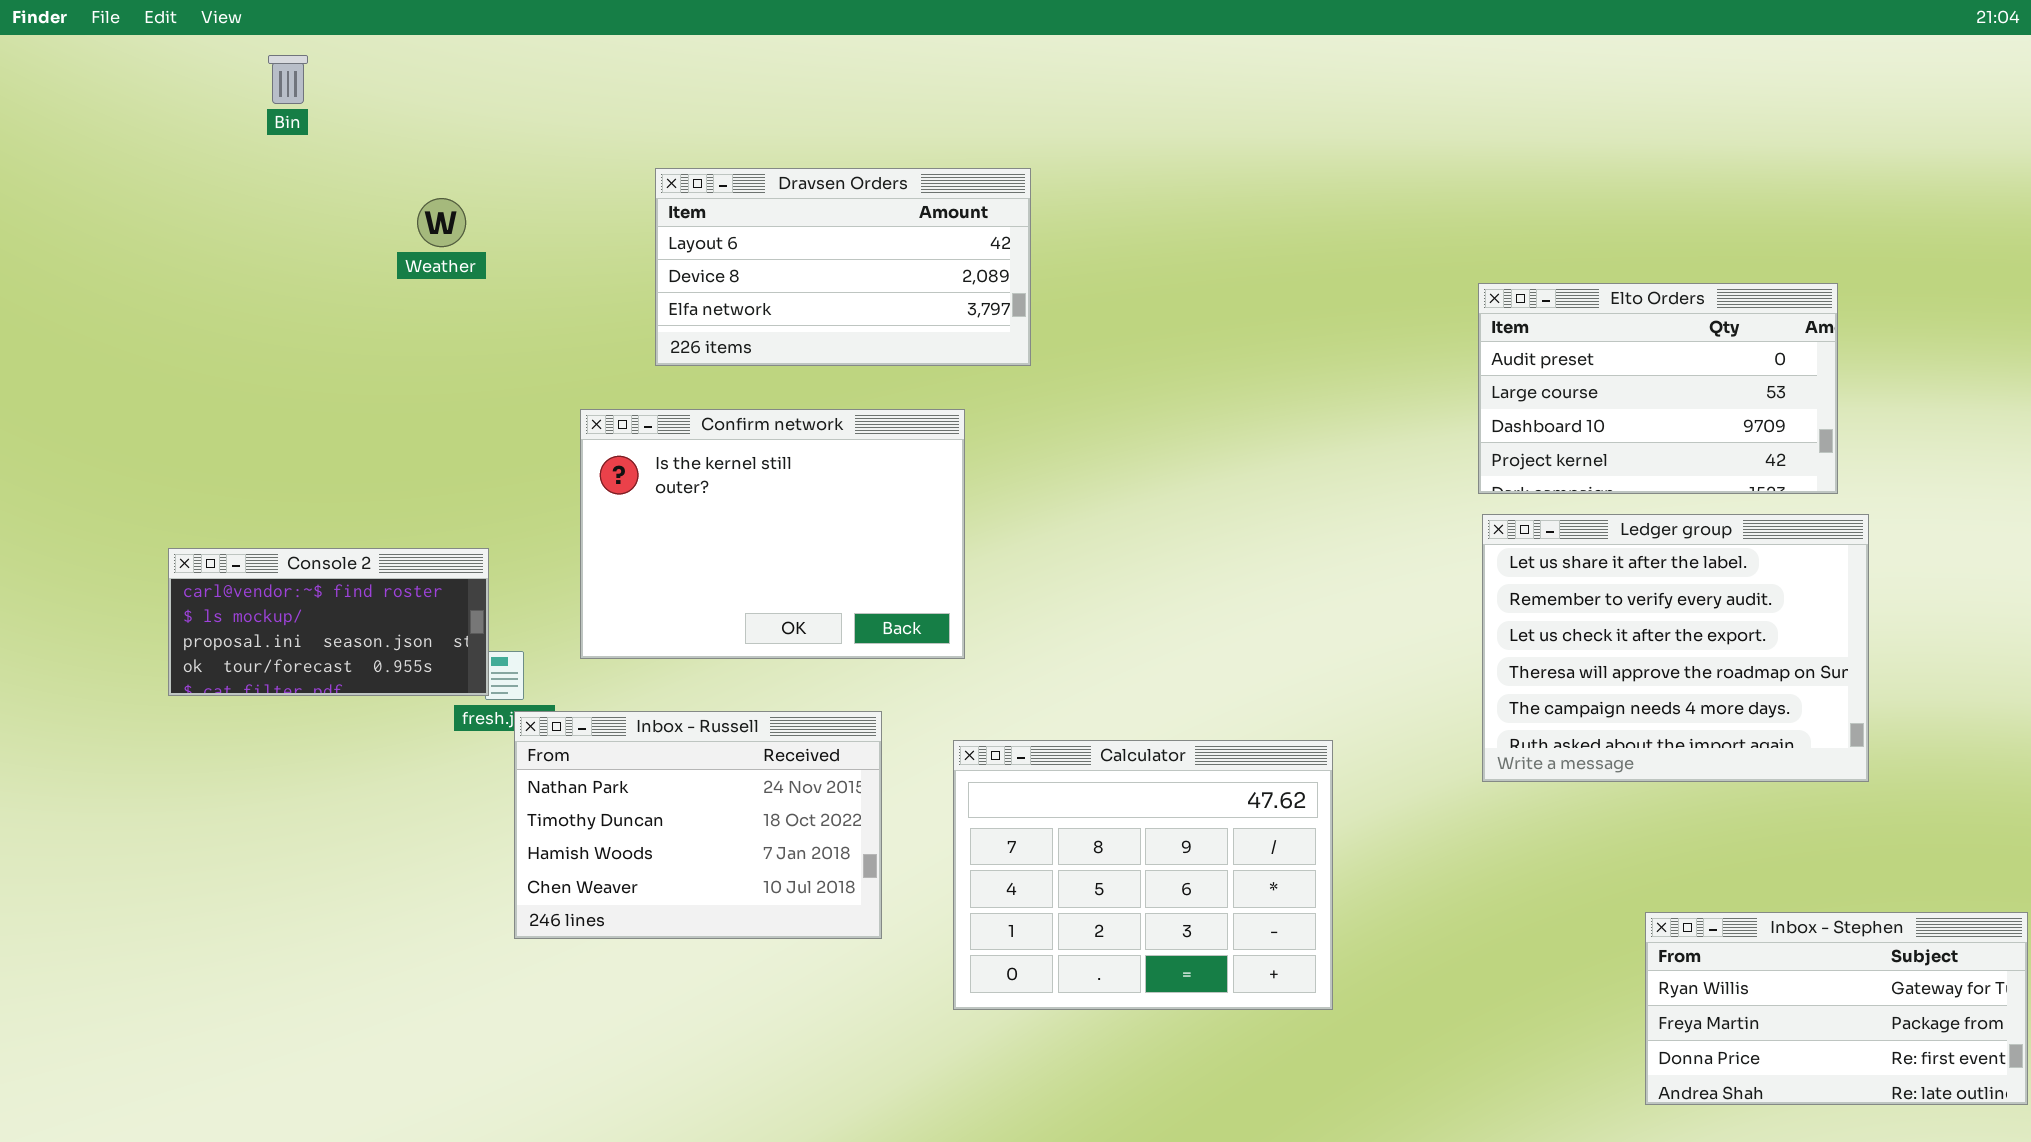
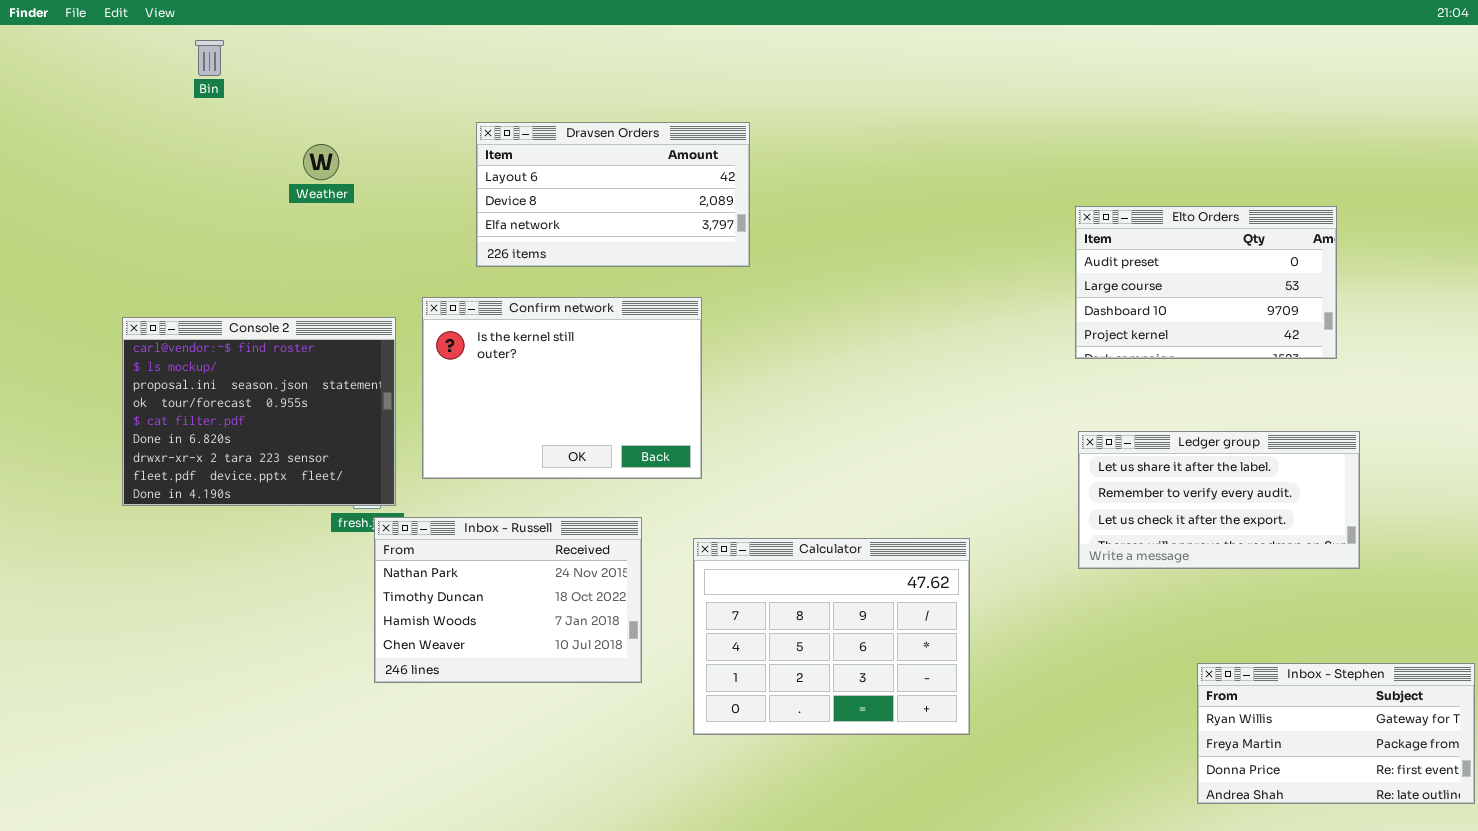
Ledger group: [1482,514,1869,782] -> [1078,431,1360,569], resized
Console 2: [168,548,489,696] -> [122,317,396,506], resized

